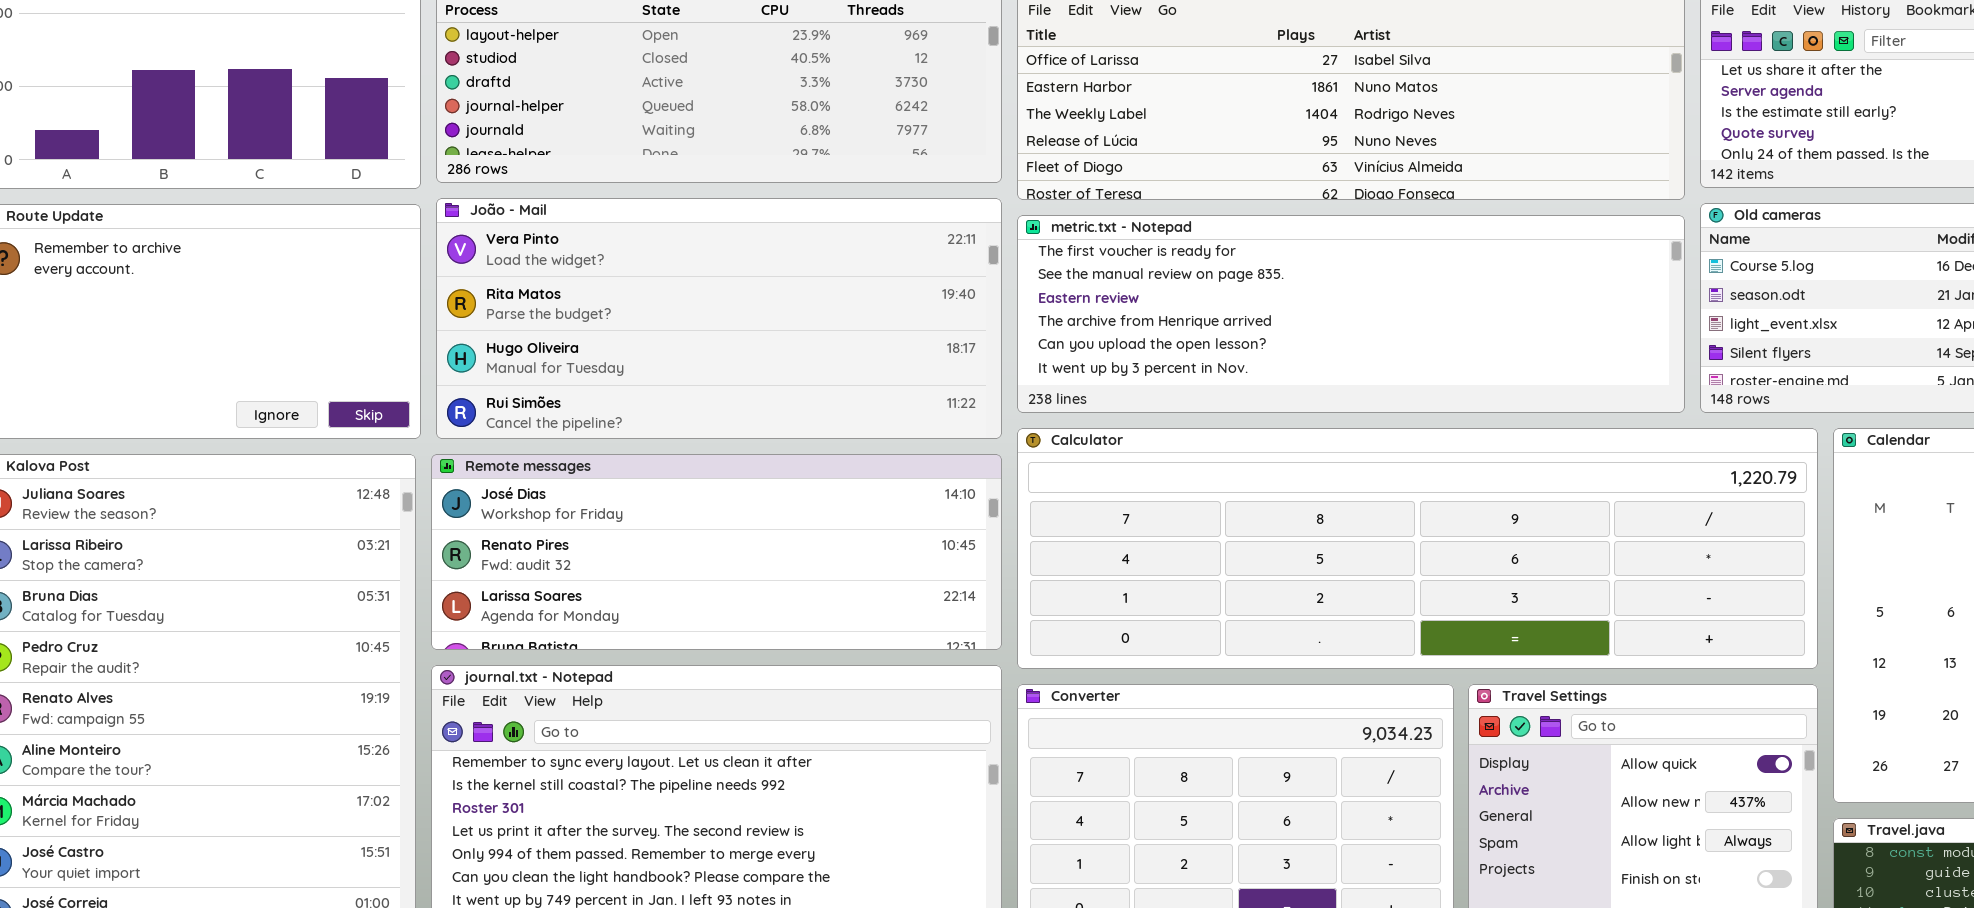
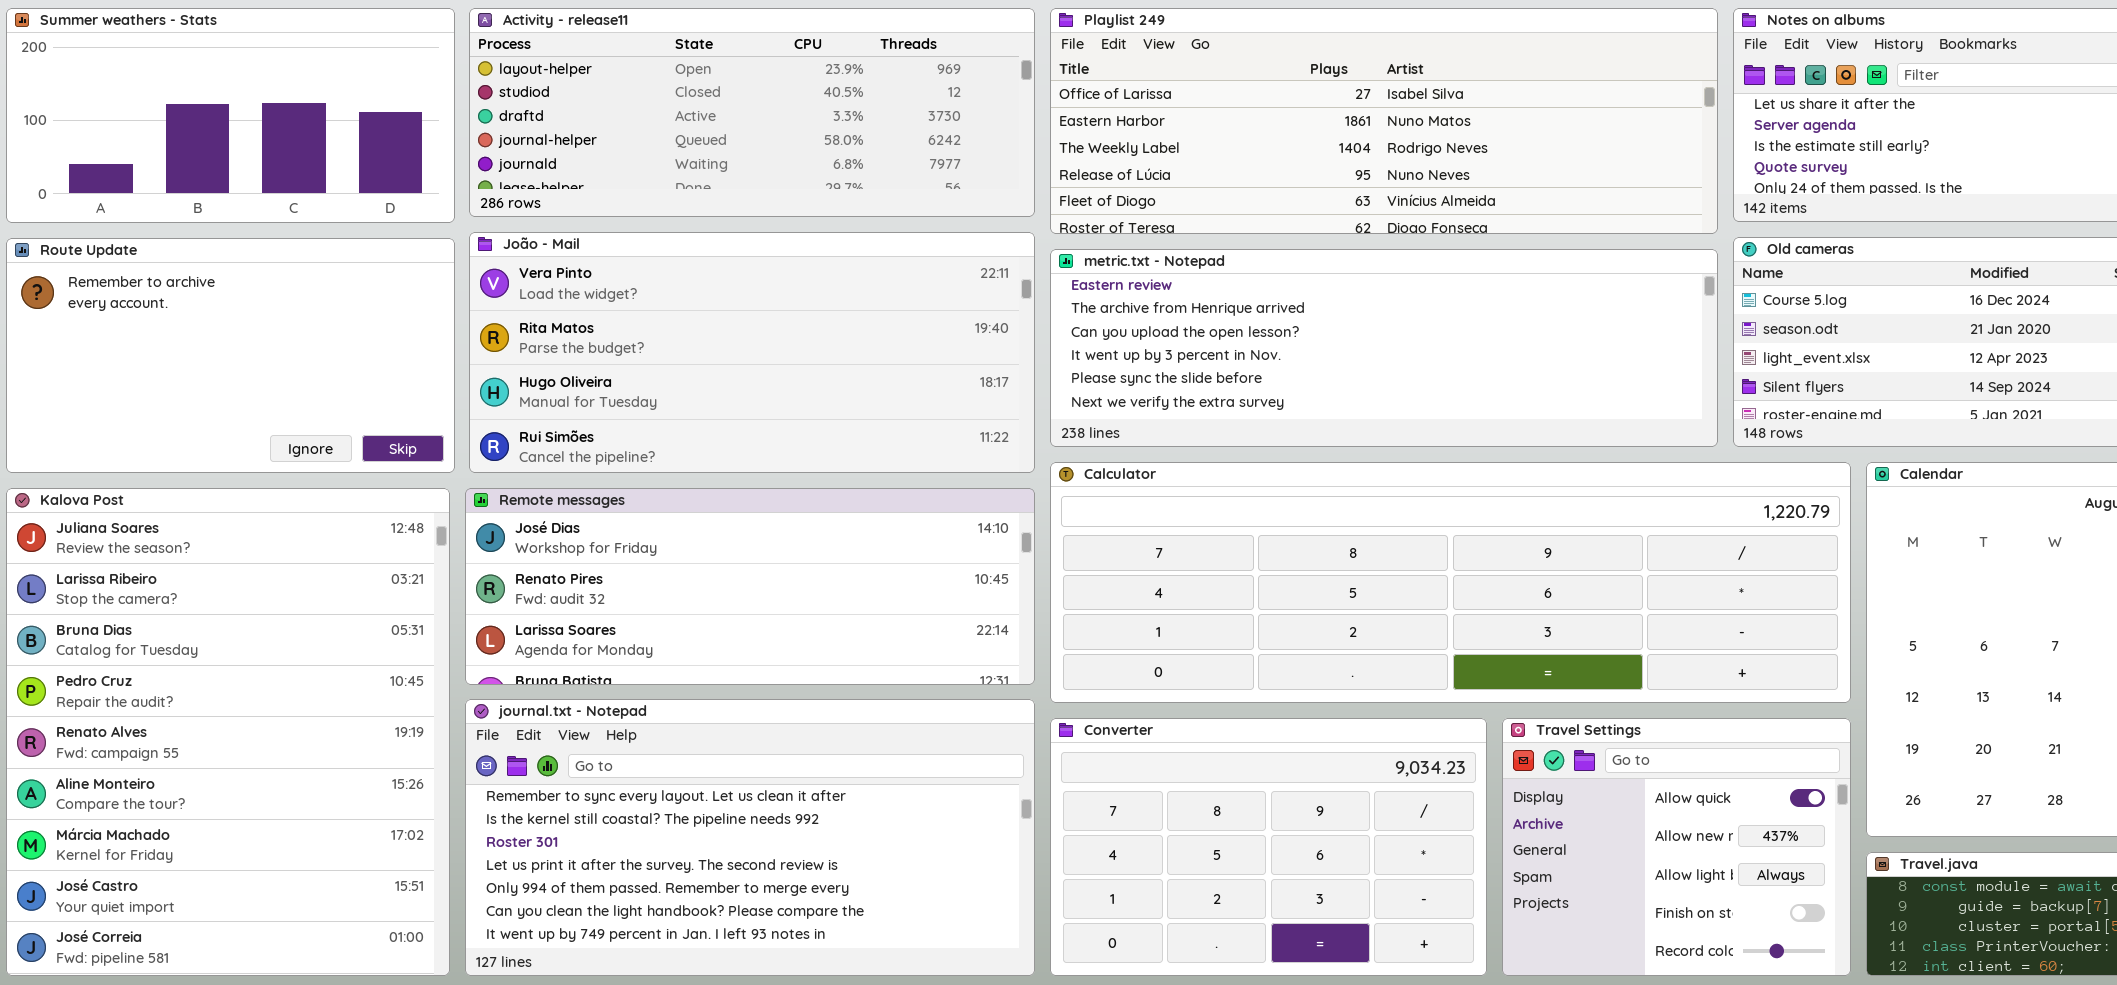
metric.txt - Notepad: [1017,215,1685,413] -> [1050,249,1718,447], scrolled down 2 rows

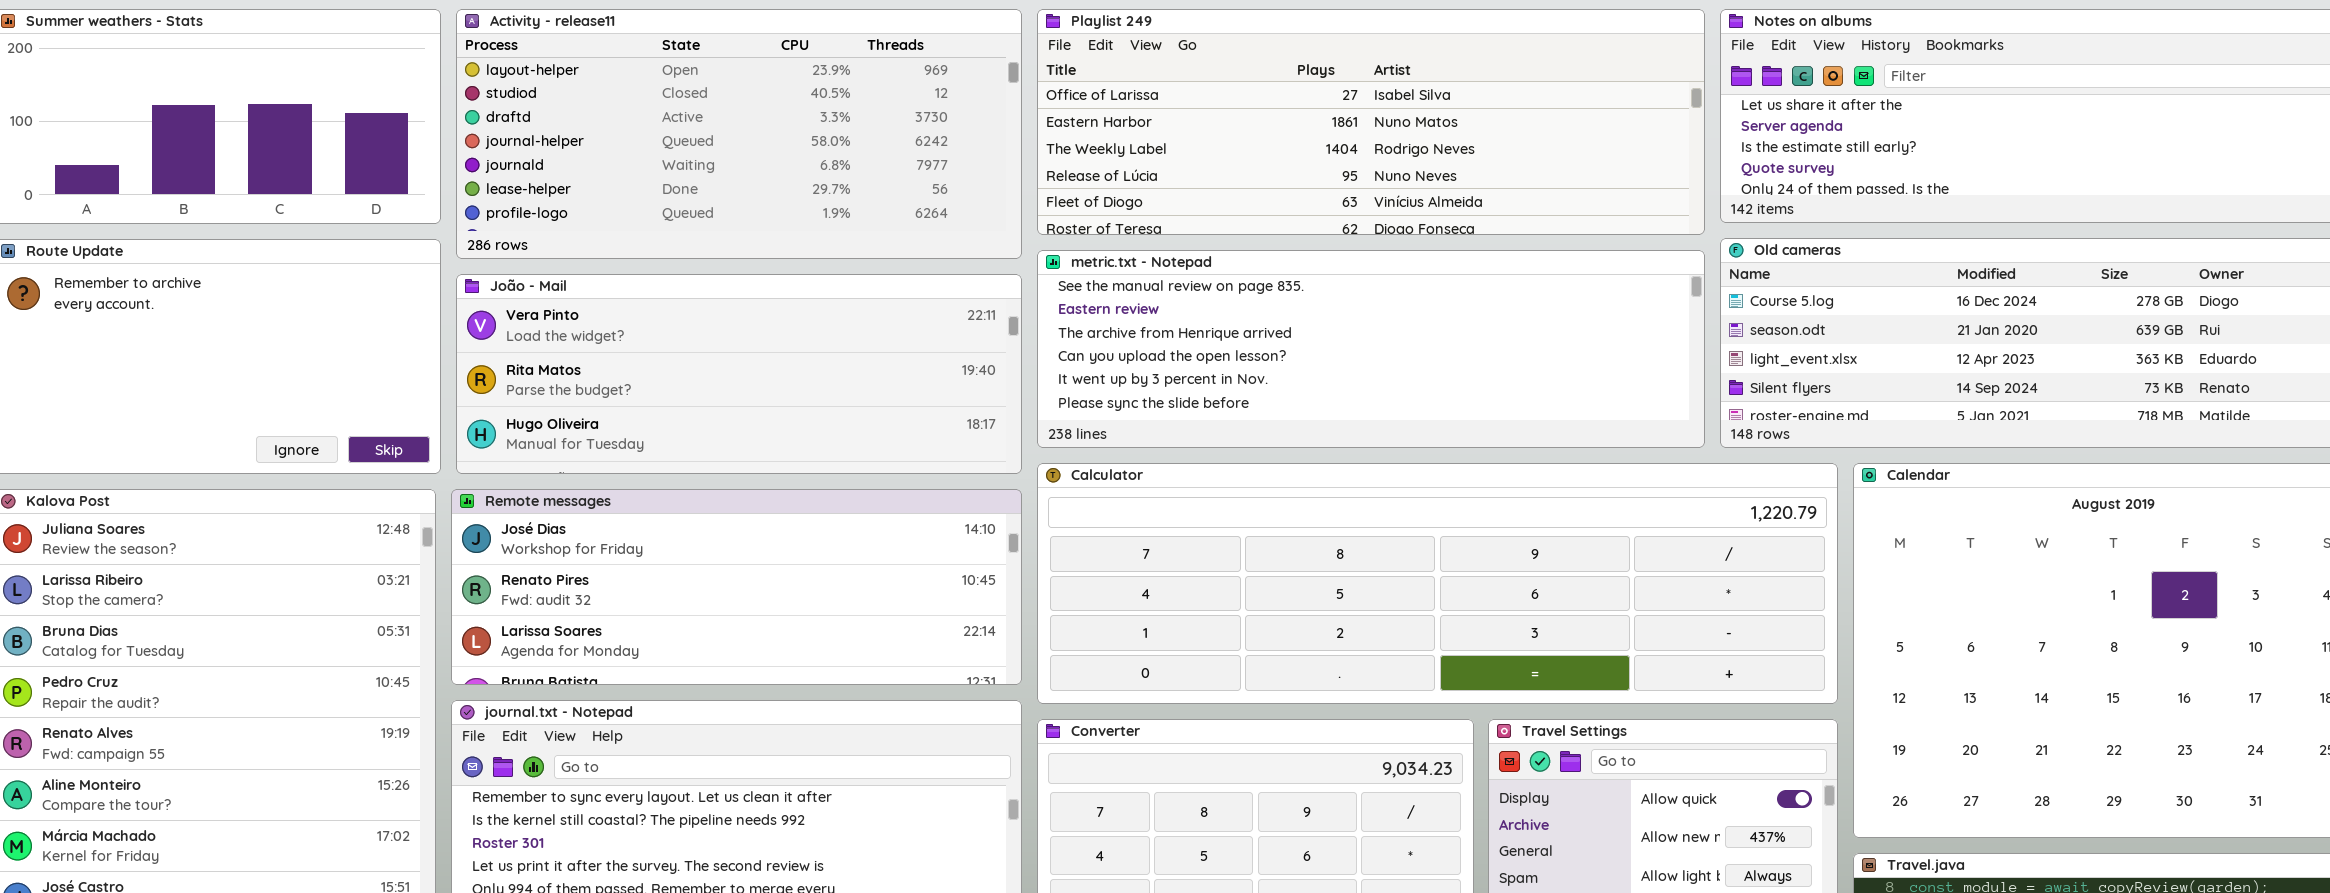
Activity - release11: [469,8,1035,217] -> [456,9,1022,259], resized
João - Mail: [469,232,1035,473] -> [456,274,1022,474], resized
metric.txt - Notepad: [1050,249,1718,447] -> [1037,250,1705,448], scrolled up 1 row

